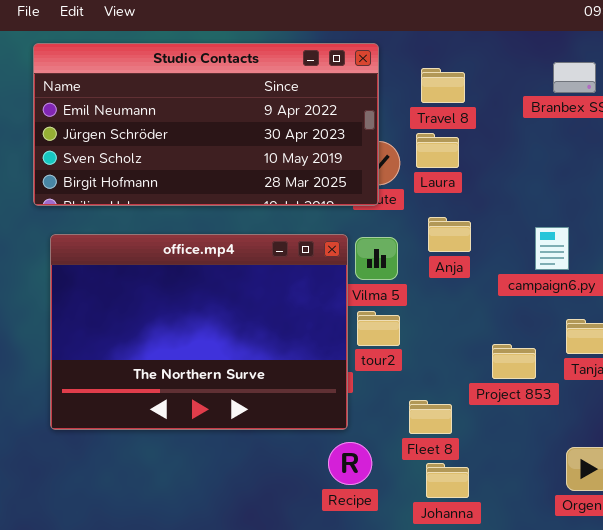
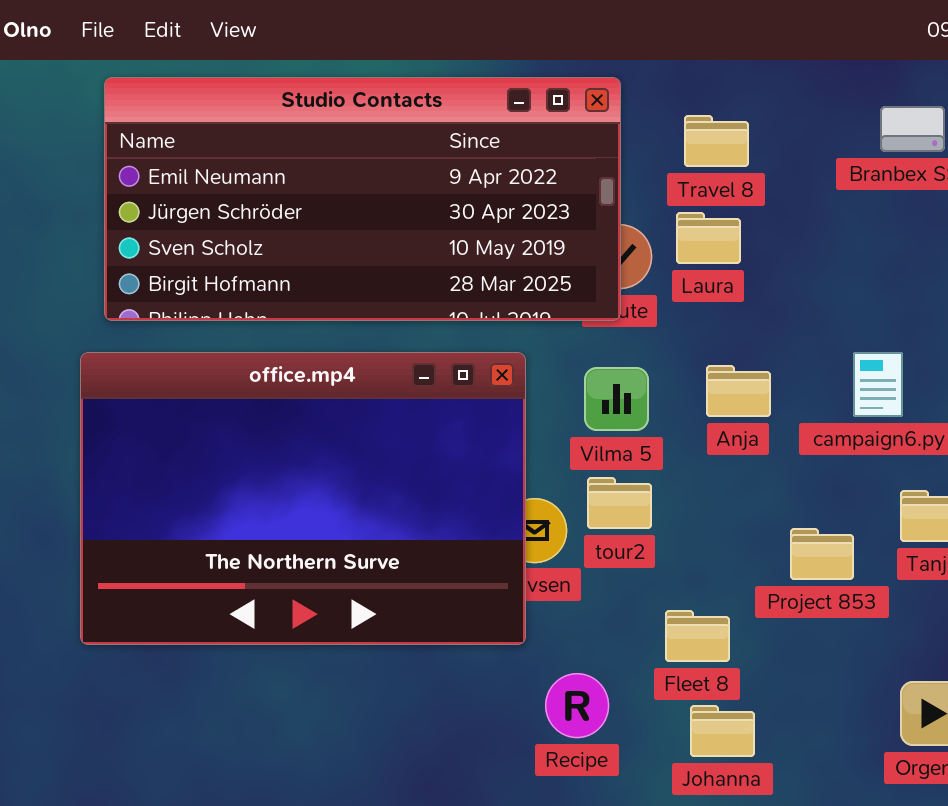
Anja: [428,217,471,252] -> [706,365,771,417], moved
office.mp4: [50,234,348,430] -> [80,352,526,645], moved

